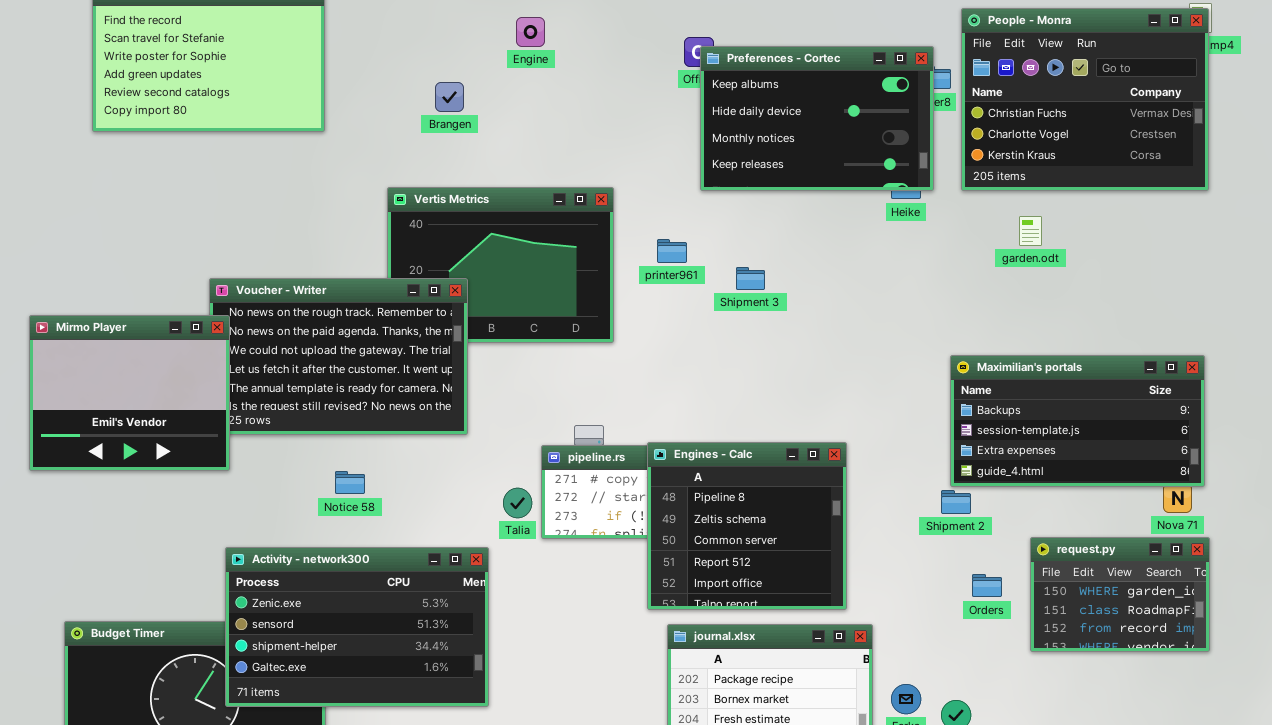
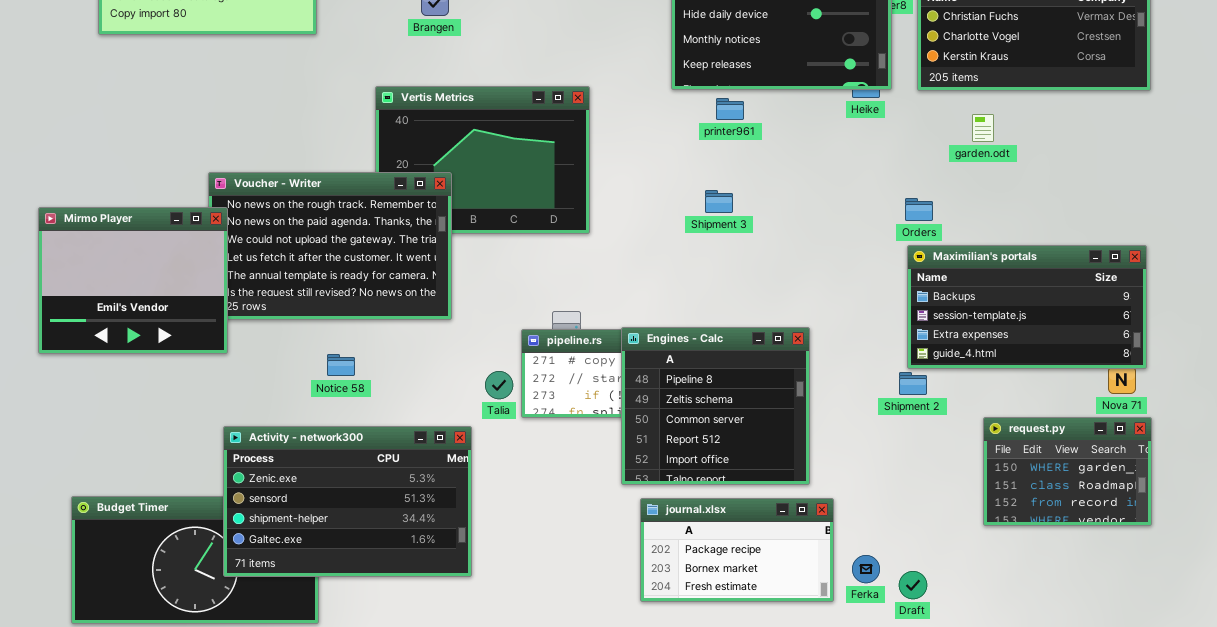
printer961: [657,239,687,263] -> [716,98,744,120], moved
Shipment 3: [736,267,765,290] -> [705,190,733,213], moved
Orders: [972,574,1002,597] -> [905,198,933,221], moved

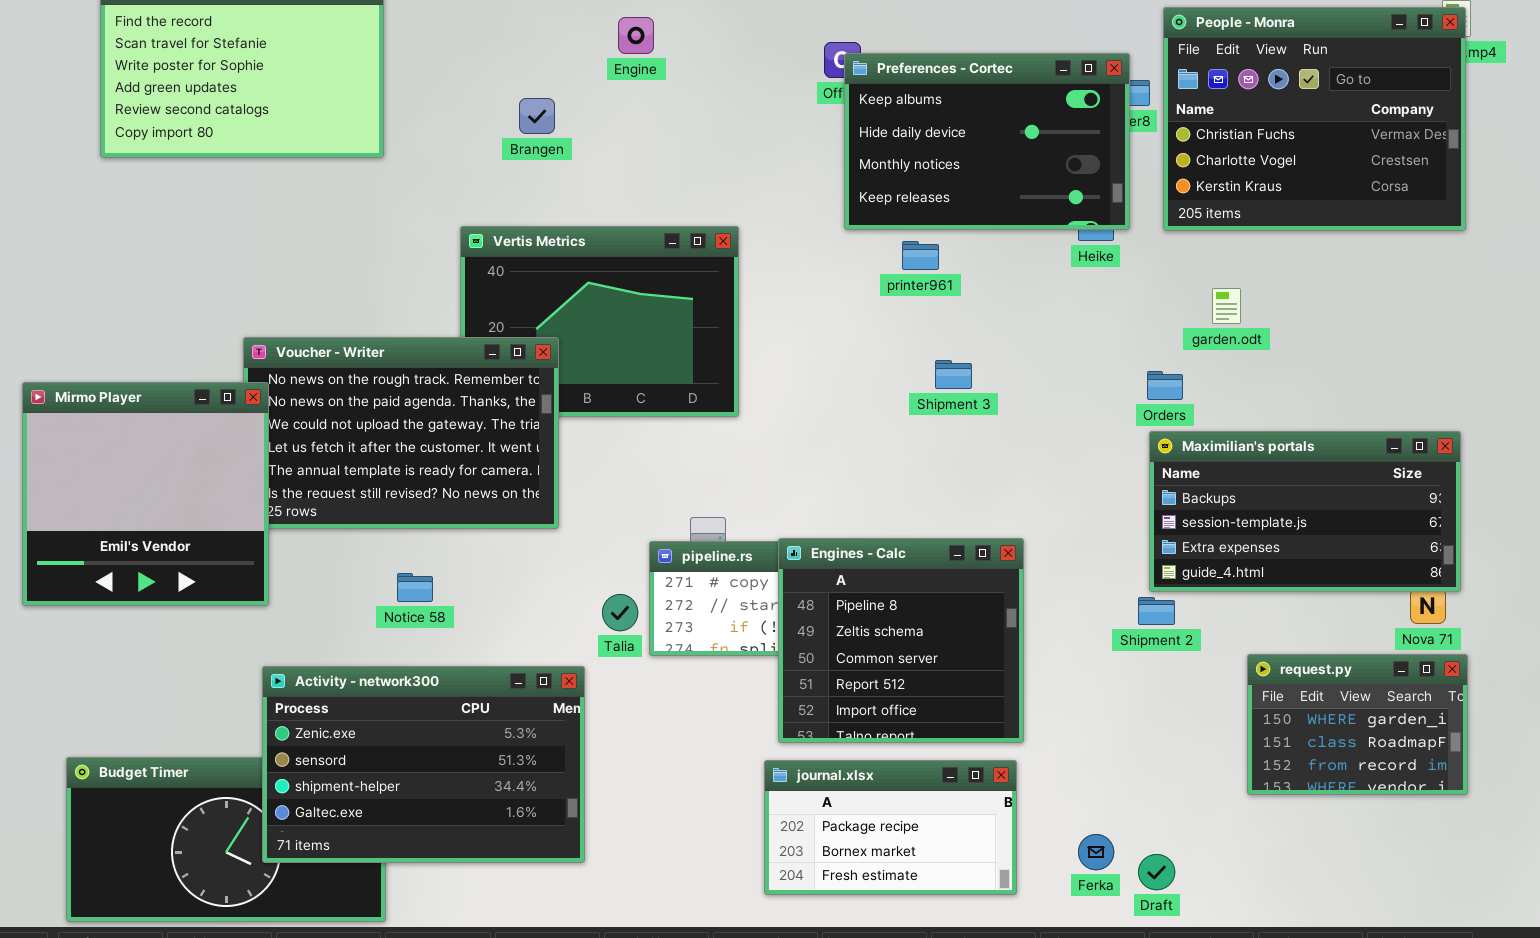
garden.odt: [972,114,994,142] -> [1212,288,1241,324], moved
Shipment 3: [705,190,733,213] -> [935,360,972,389], moved
Mirmo Player: [38,207,228,354] -> [22,382,269,606], resized
journal.xlsx: [640,498,834,602] -> [764,760,1017,895], moved

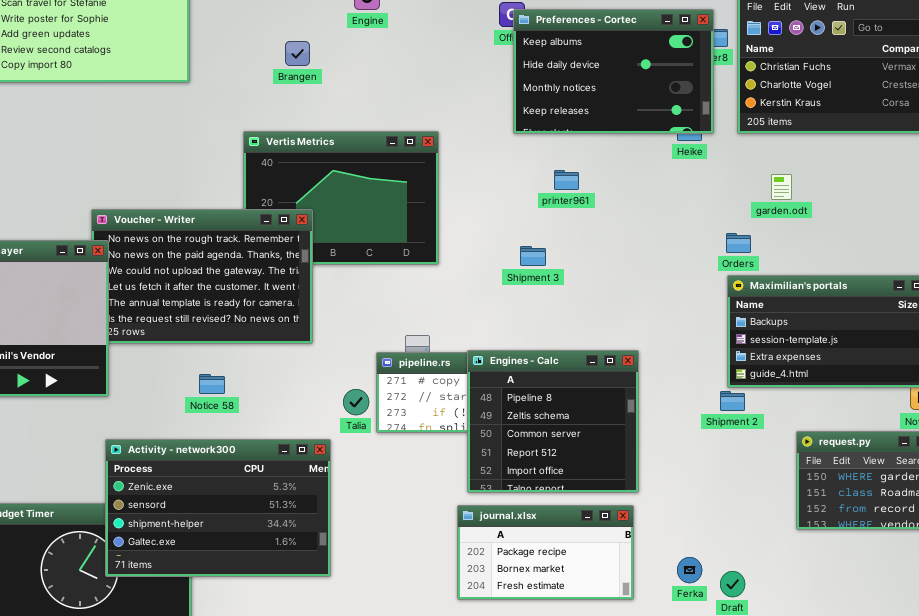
printer961: [902,241,939,270] -> [554,170,579,190], moved
Shipment 3: [935,360,972,389] -> [520,246,546,266], moved

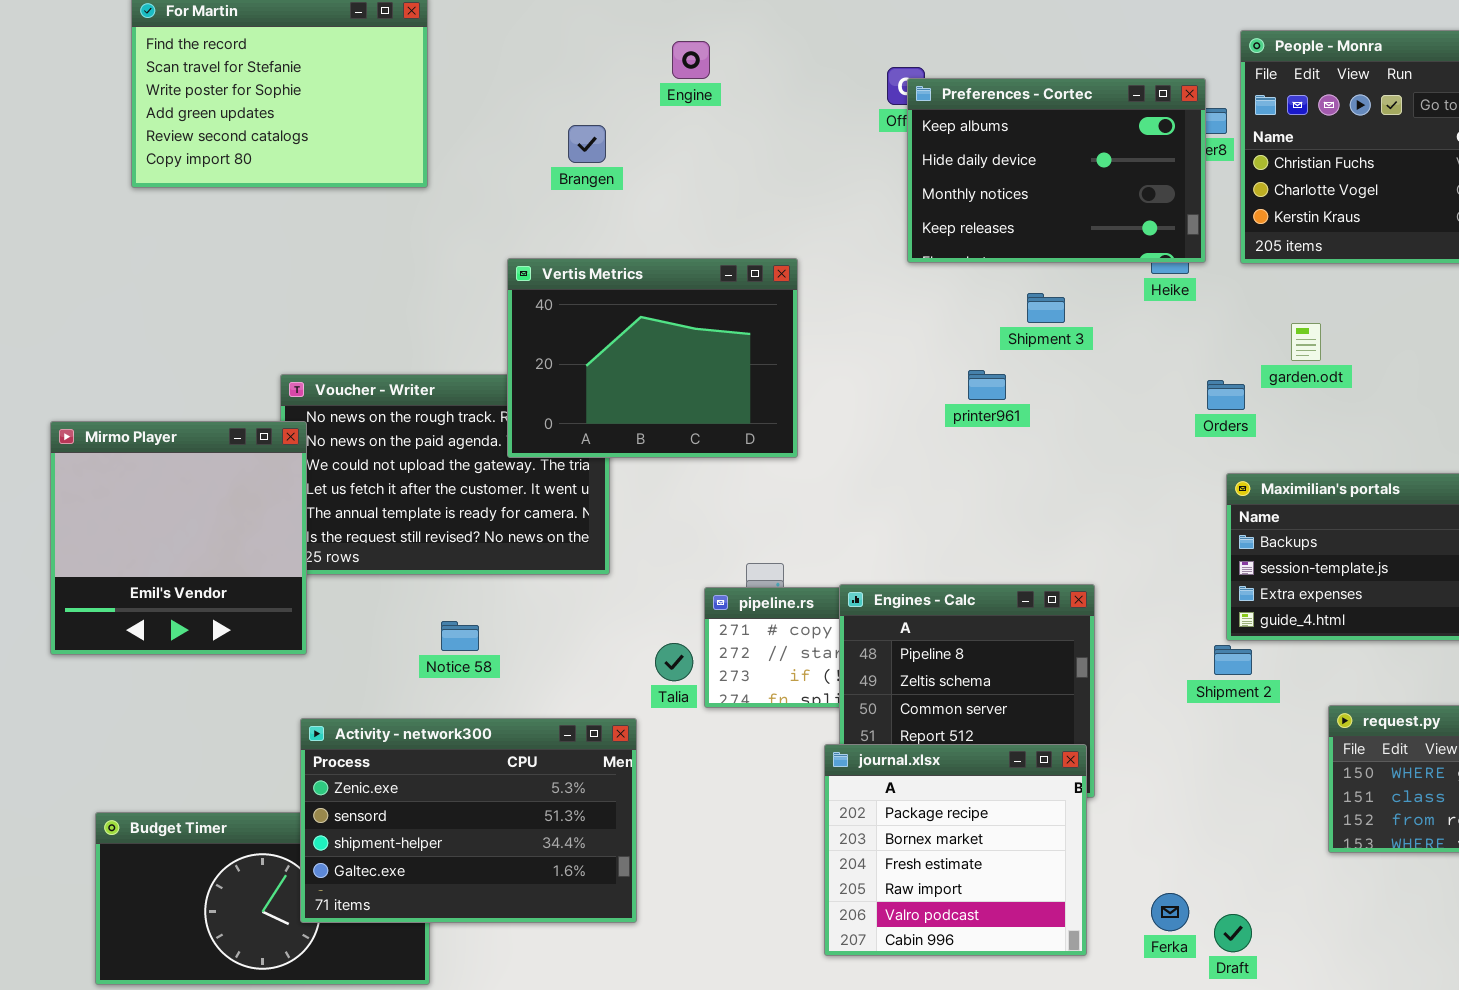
Vertis Metrics: [243,131,439,265] -> [507,258,798,458], raised
printer961: [554,170,579,190] -> [968,370,1006,400], moved
Orders: [726,233,751,253] -> [1207,380,1245,410], moved
Shipment 3: [520,246,546,266] -> [1027,293,1065,323], moved
journal.xlsx: [457,505,634,600] -> [824,744,1087,956], resized

